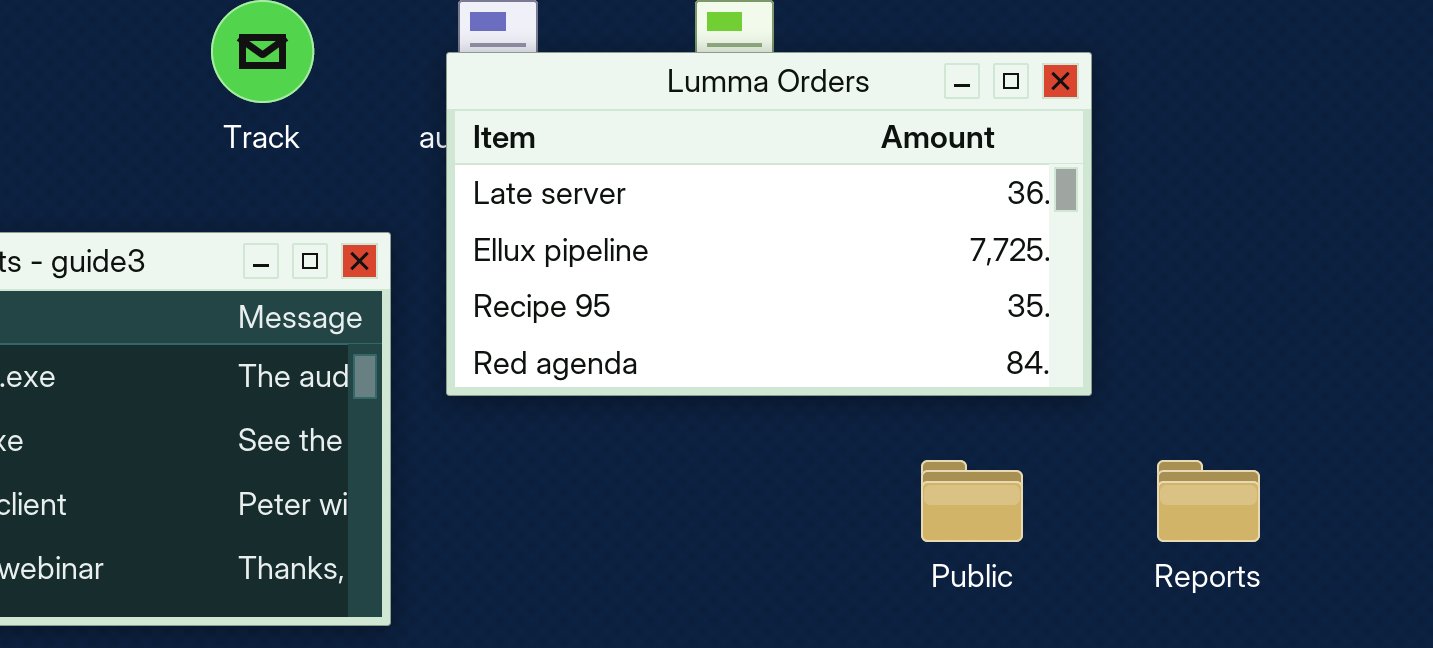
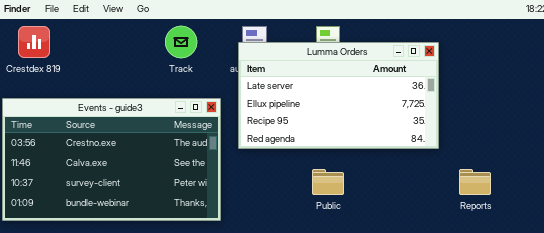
Public: [921,460,1023,542] -> [312,169,344,195], moved

